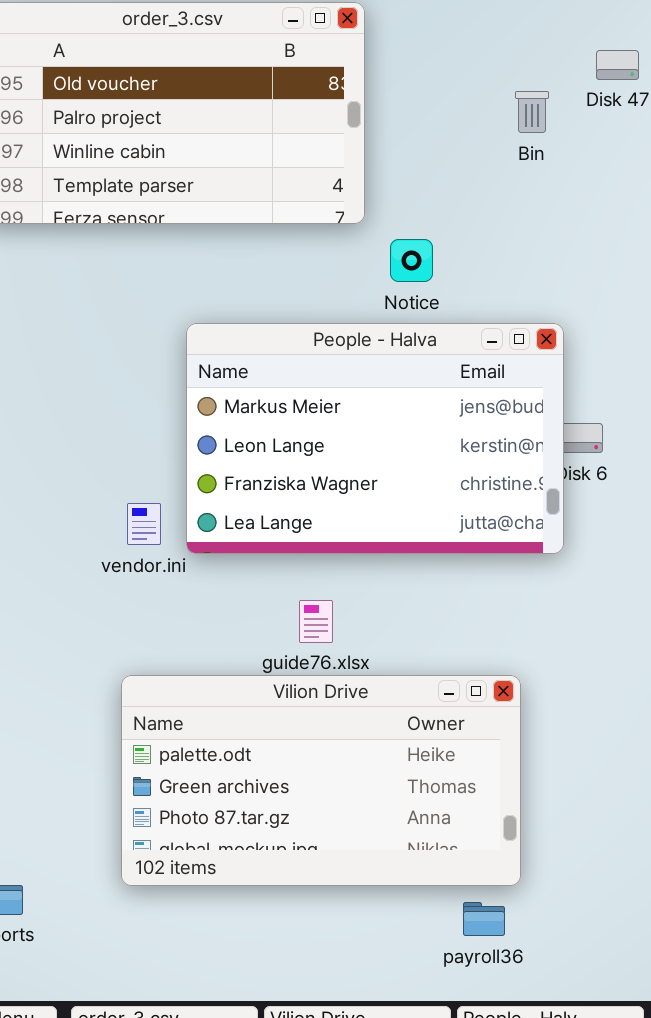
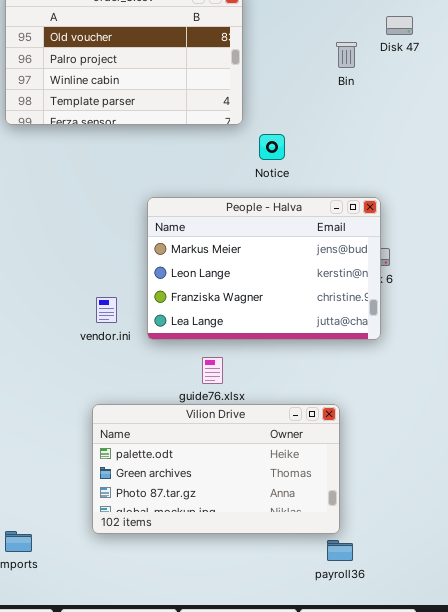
People - Halva: [186,323,564,554] -> [147,197,381,340], moved
payroll36: [463,902,505,936] -> [327,540,353,561], moved

